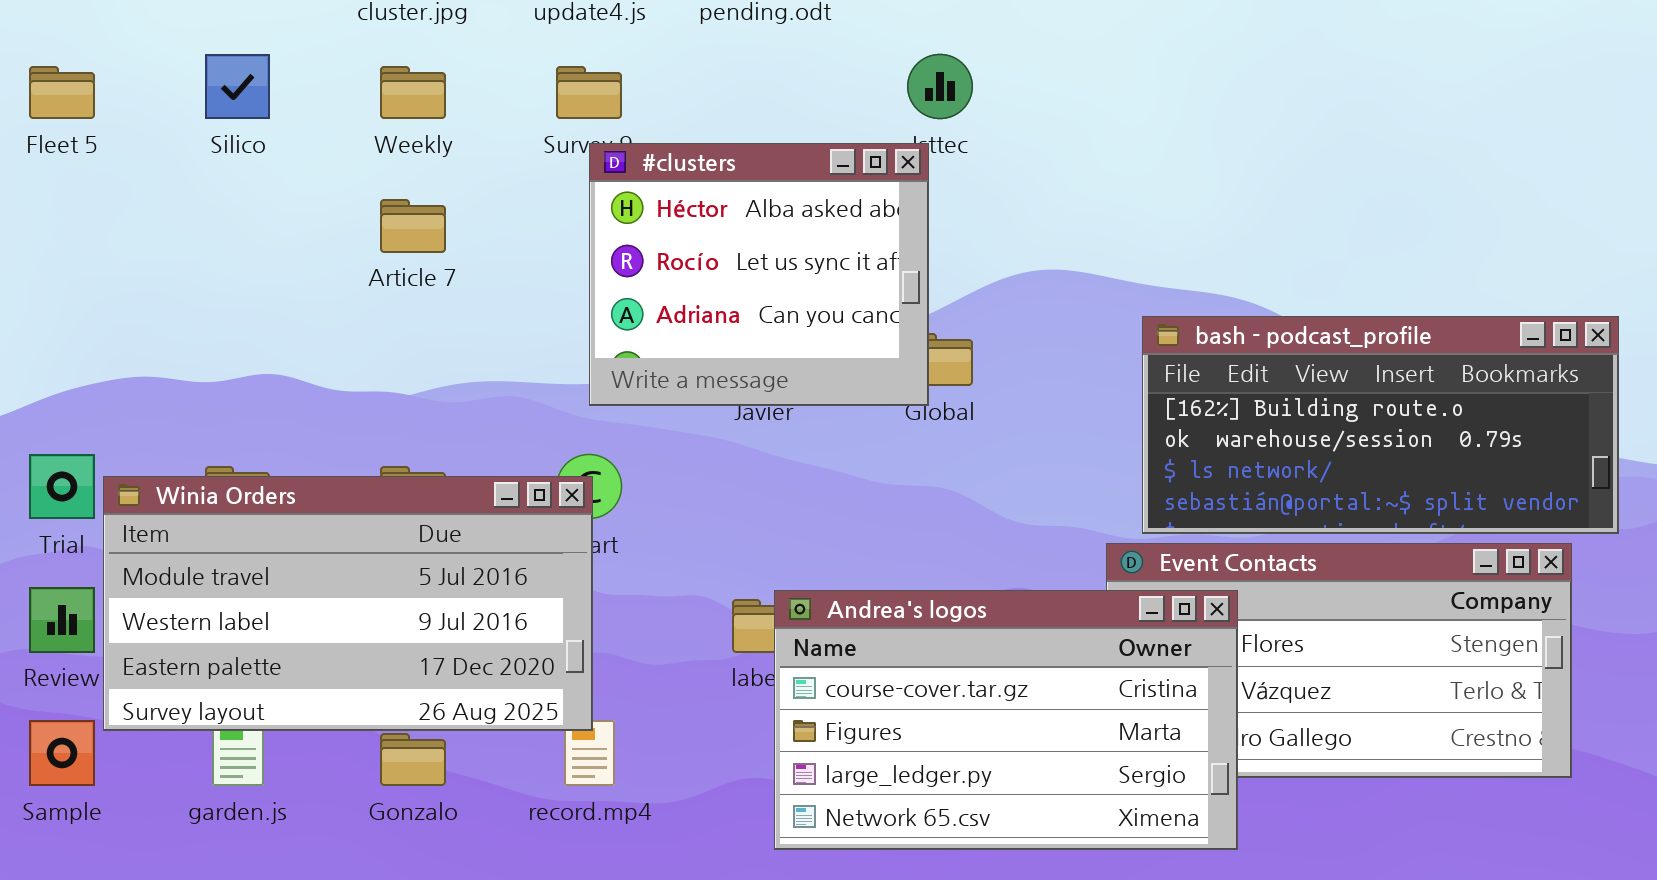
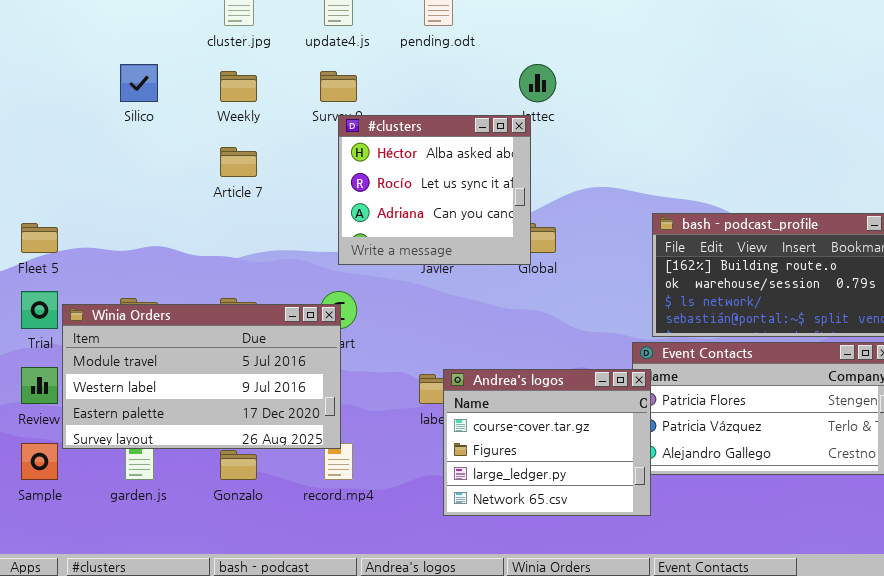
Fleet 5: [29,66,95,119] -> [21,223,58,253], moved
Andrea's logos: [774,590,1238,850] -> [443,369,651,516], resized

